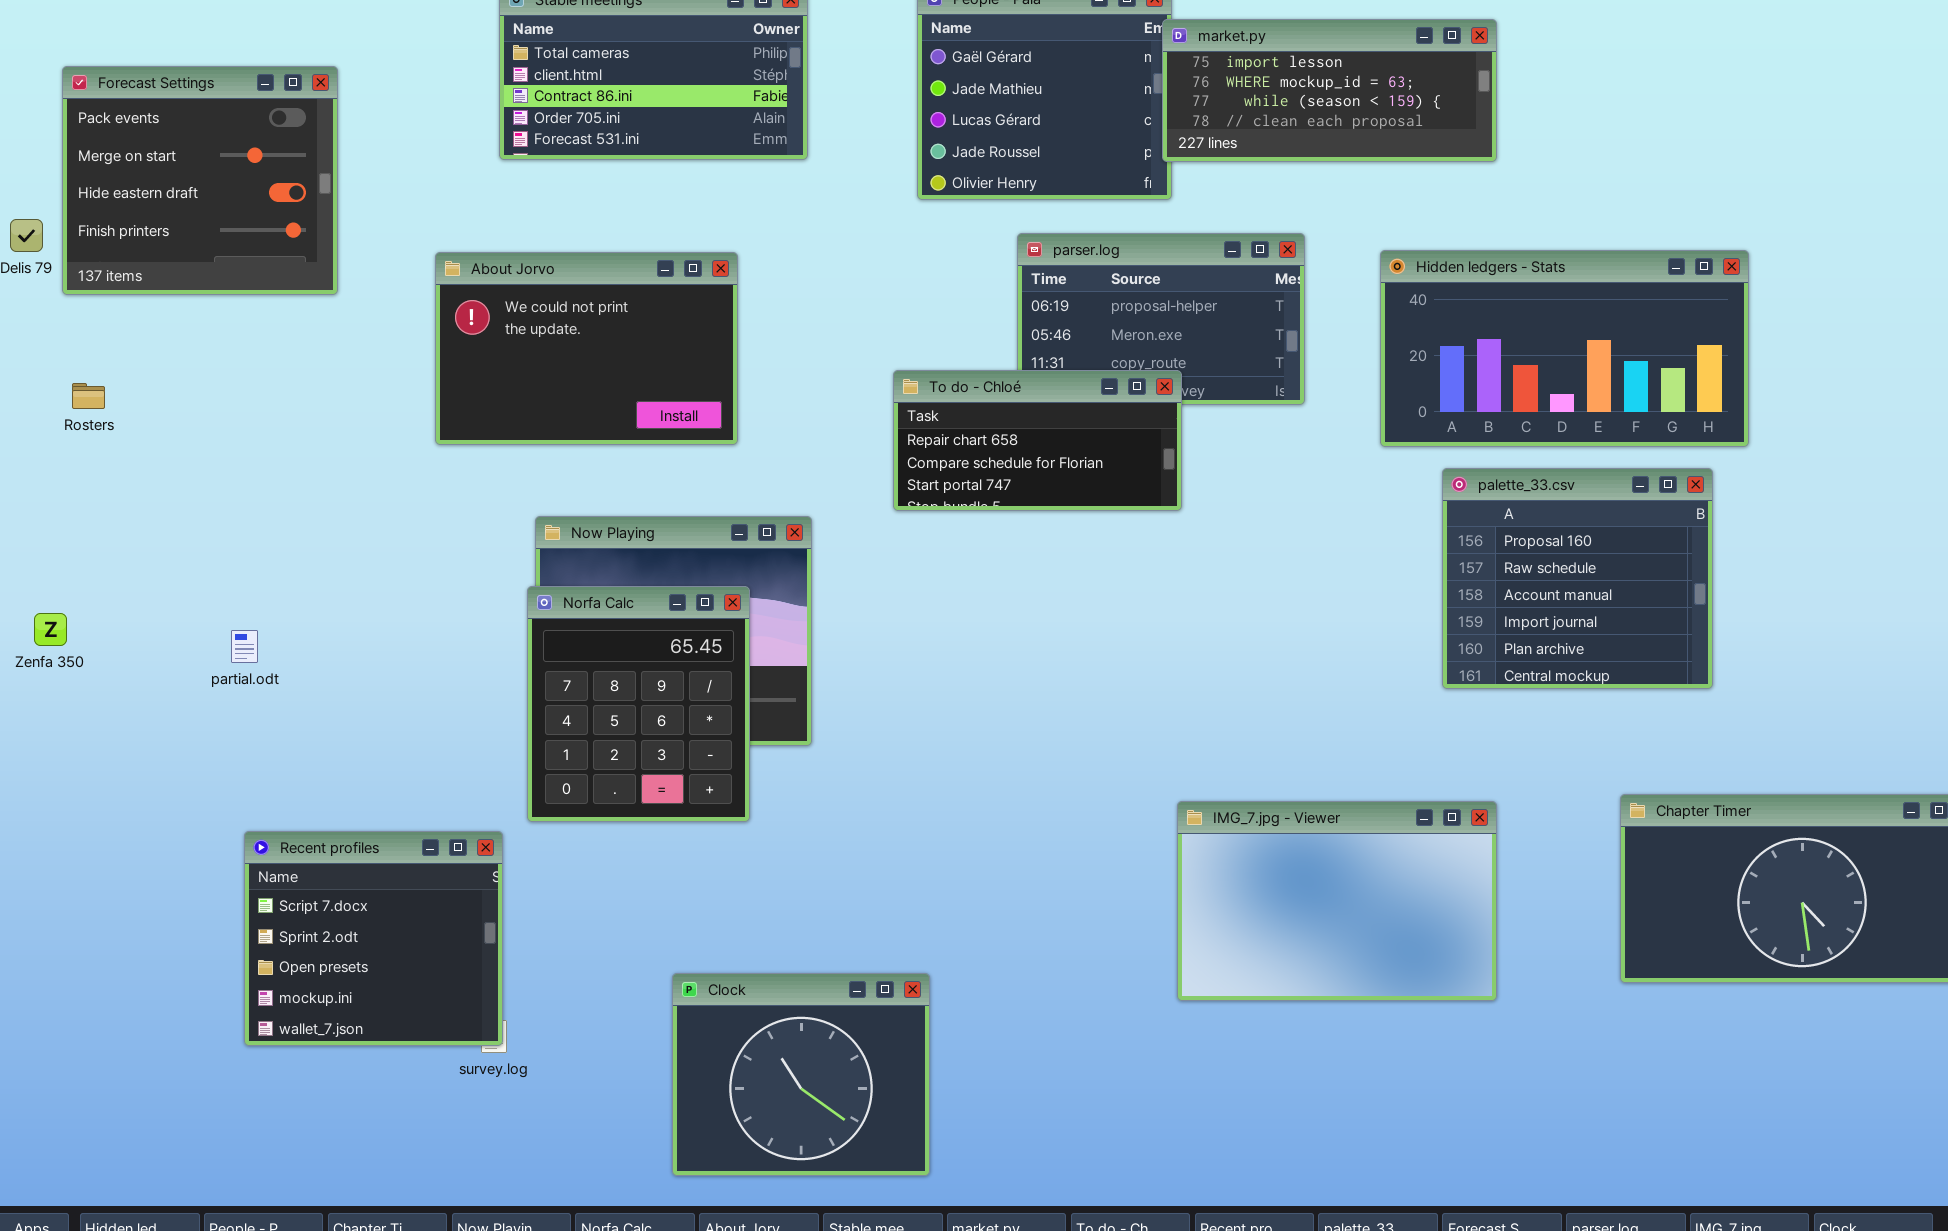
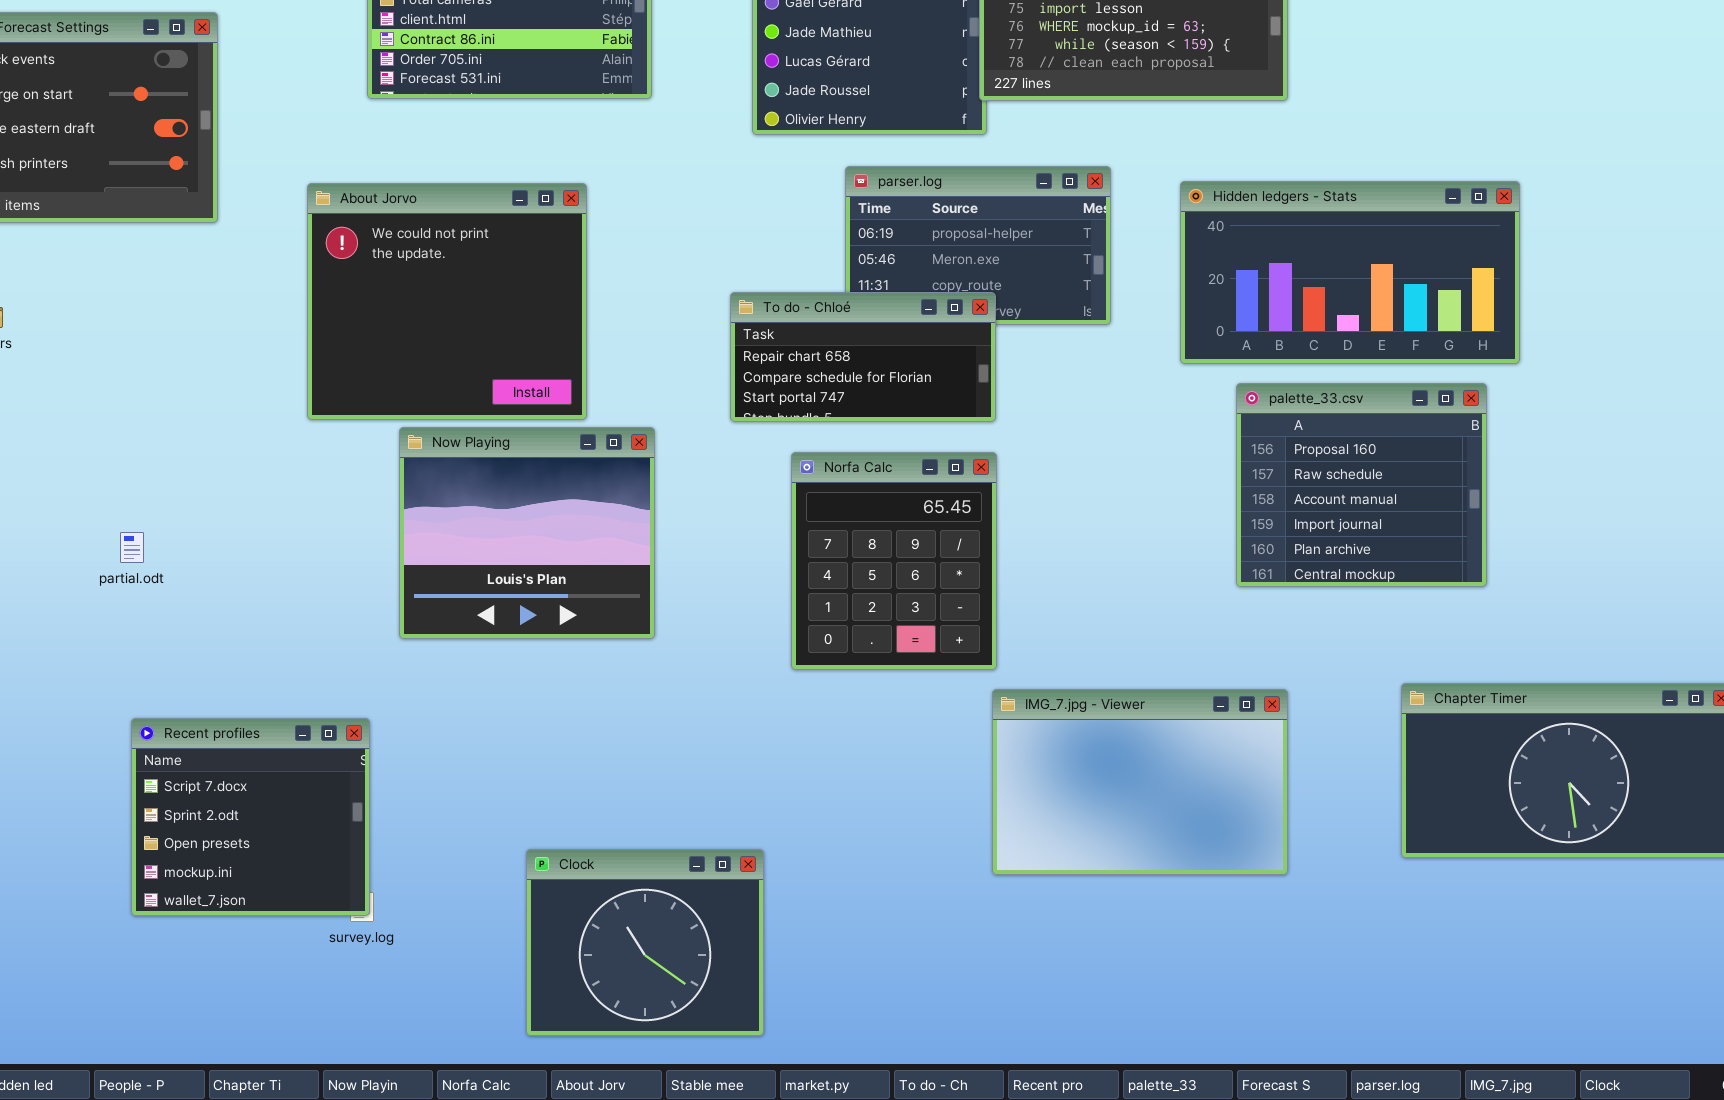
About Jorvo: [435,252,738,445] -> [307,183,587,420], resized
Norfa Calc: [527,586,750,822] -> [791,452,997,670], moved

